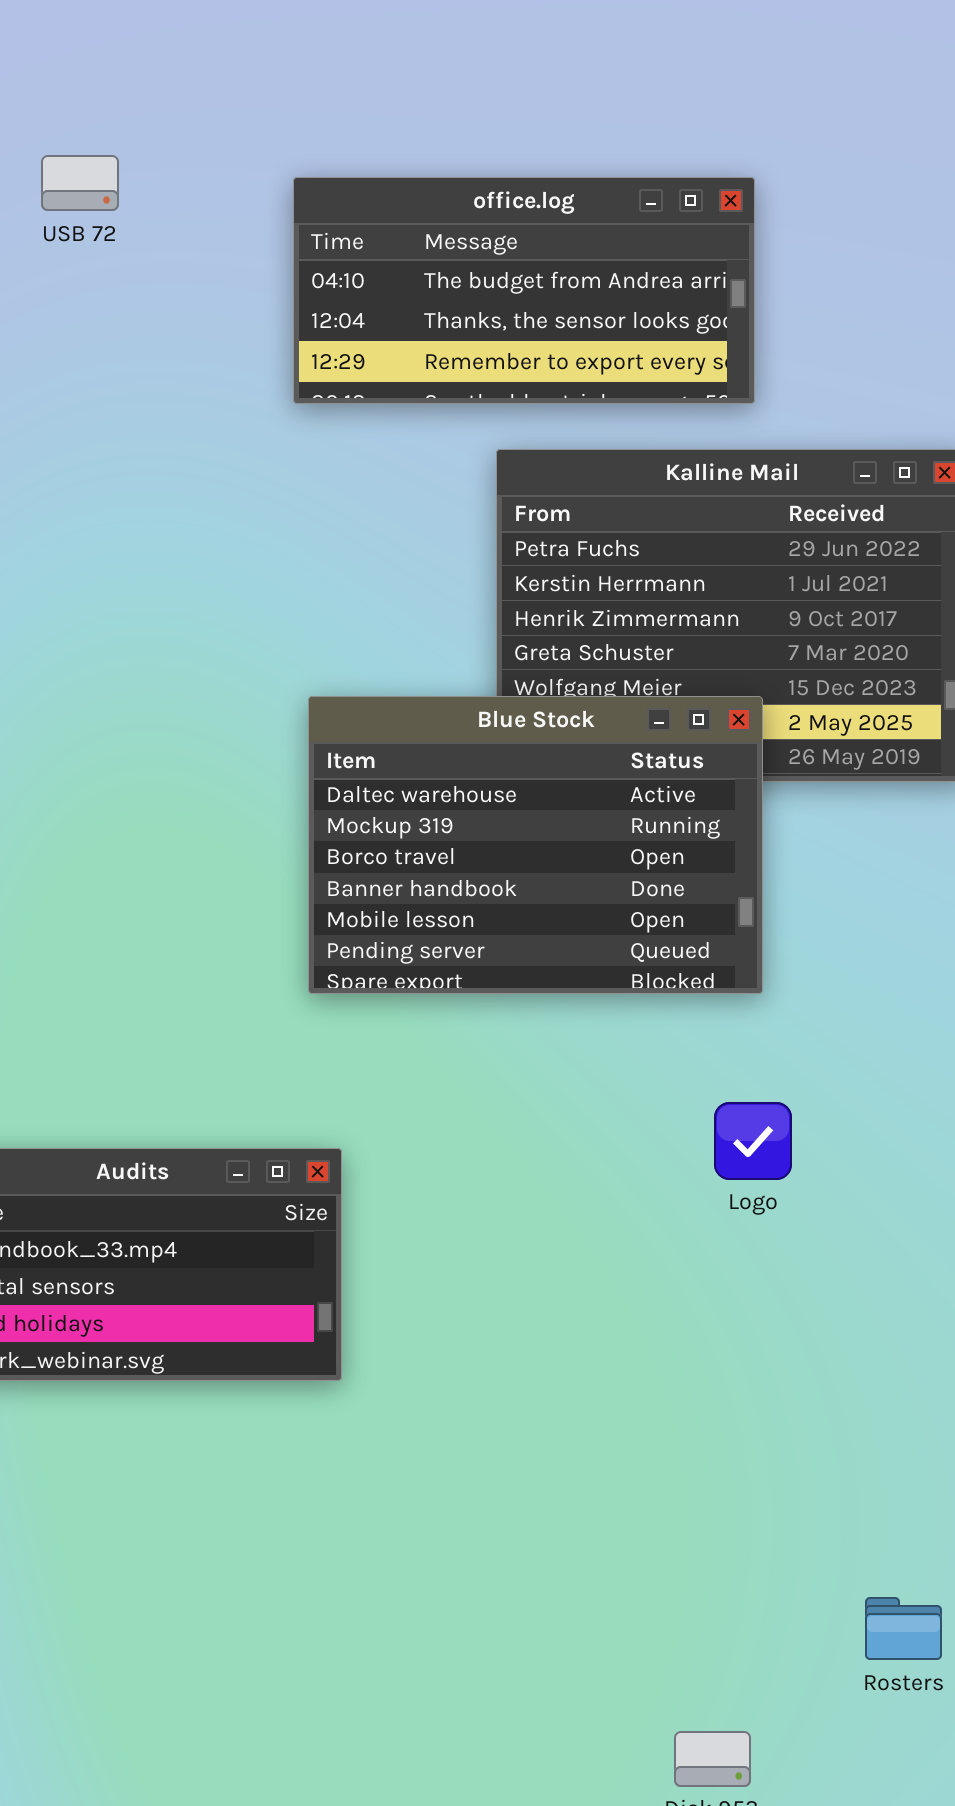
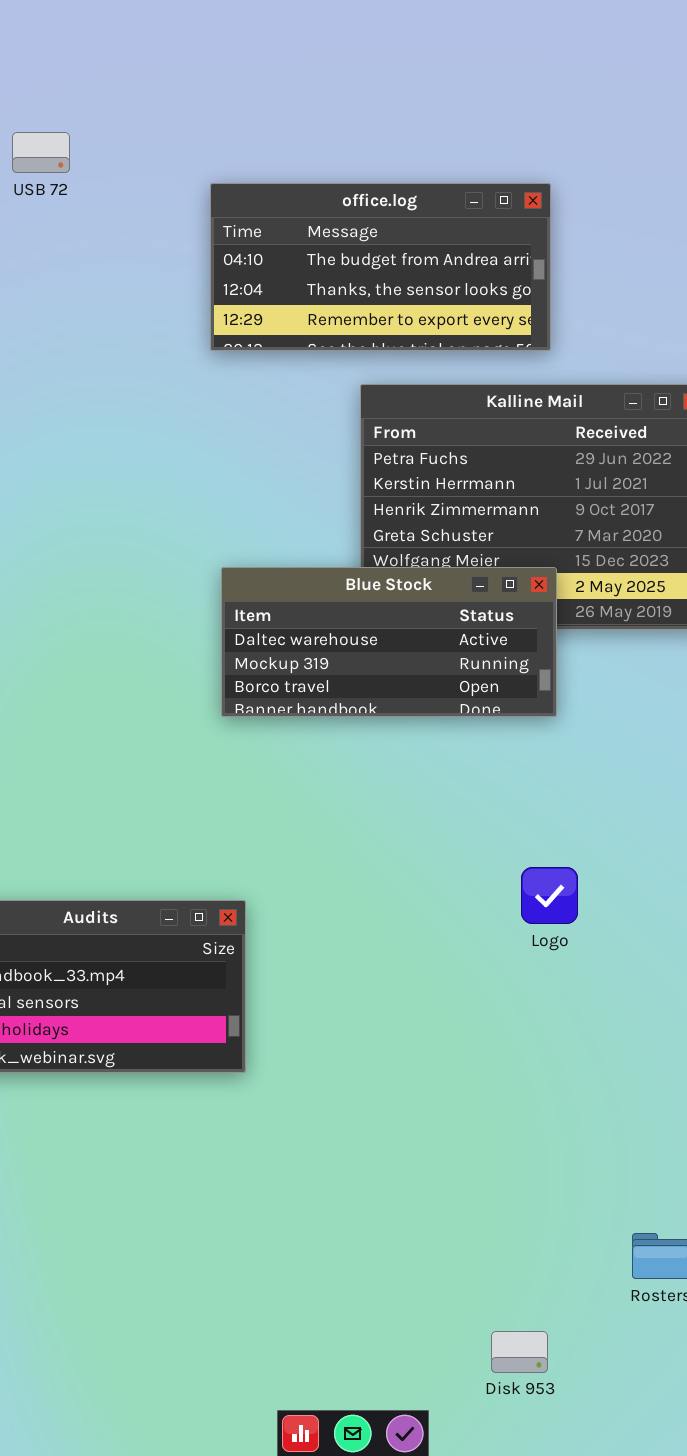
USB 72: [41,155,119,211] -> [12,132,70,173], moved
Blue Stock: [308,696,763,994] -> [221,567,557,717], resized

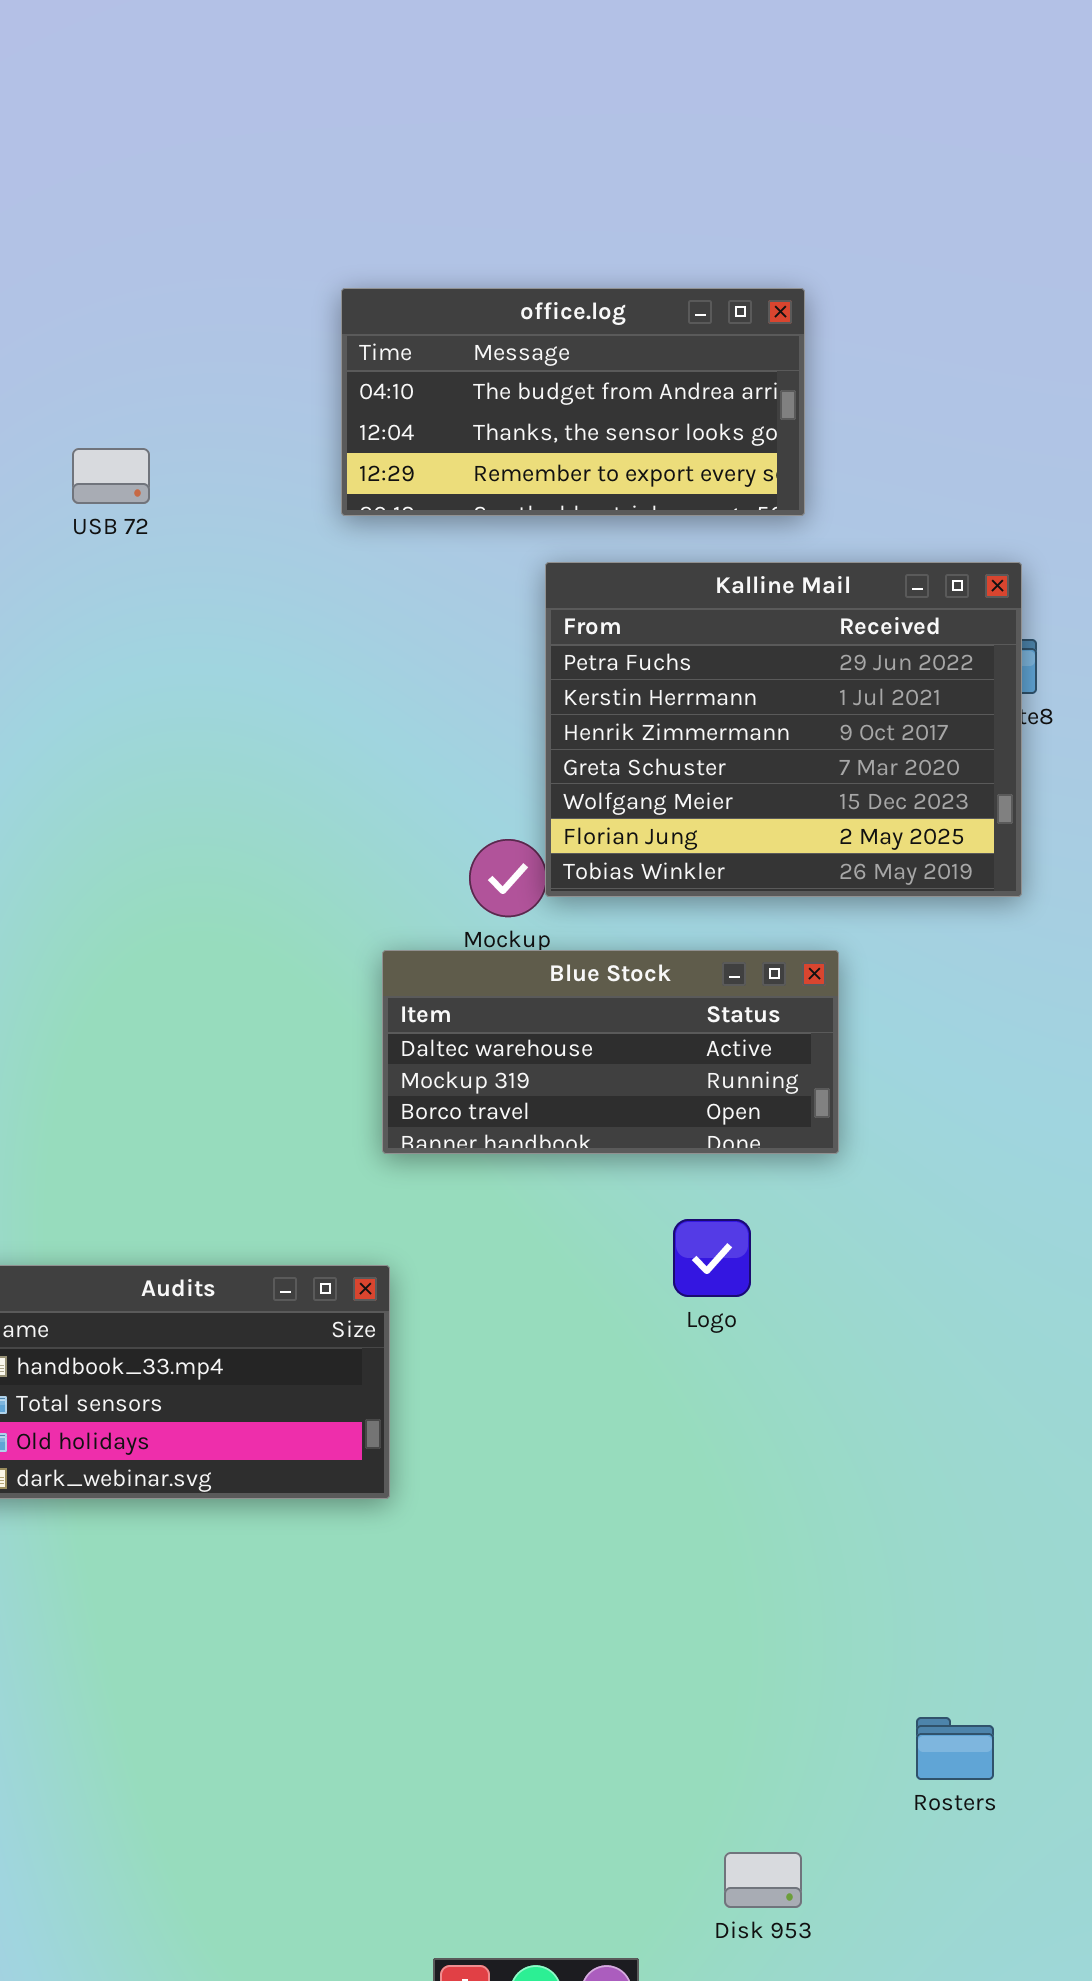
USB 72: [12,132,70,173] -> [72,448,150,504], moved
Blue Stock: [221,567,557,717] -> [382,950,839,1154], moved
Logo: [521,867,578,924] -> [673,1219,751,1297], moved

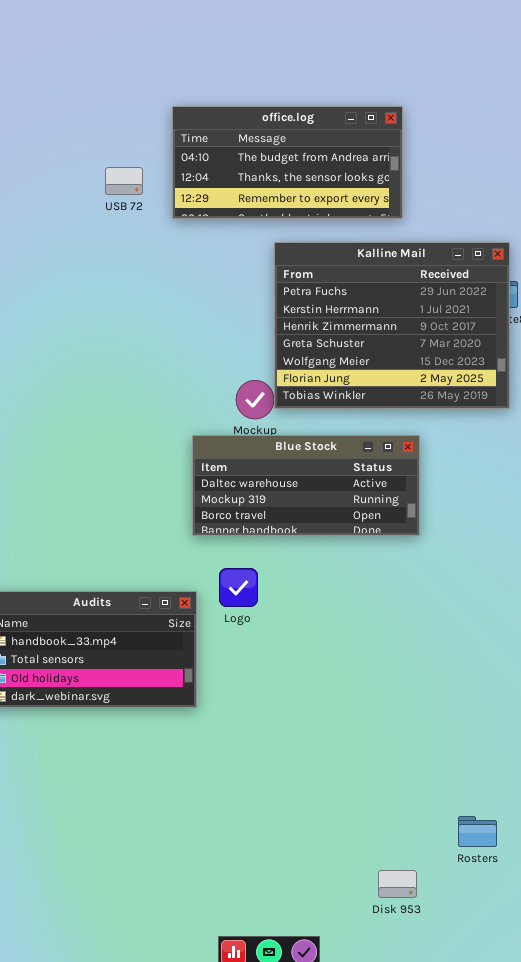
USB 72: [72,448,150,504] -> [105,167,143,195], moved
Logo: [673,1219,751,1297] -> [219,568,258,607], moved
Disk 953: [724,1852,802,1908] -> [378,870,417,898], moved

